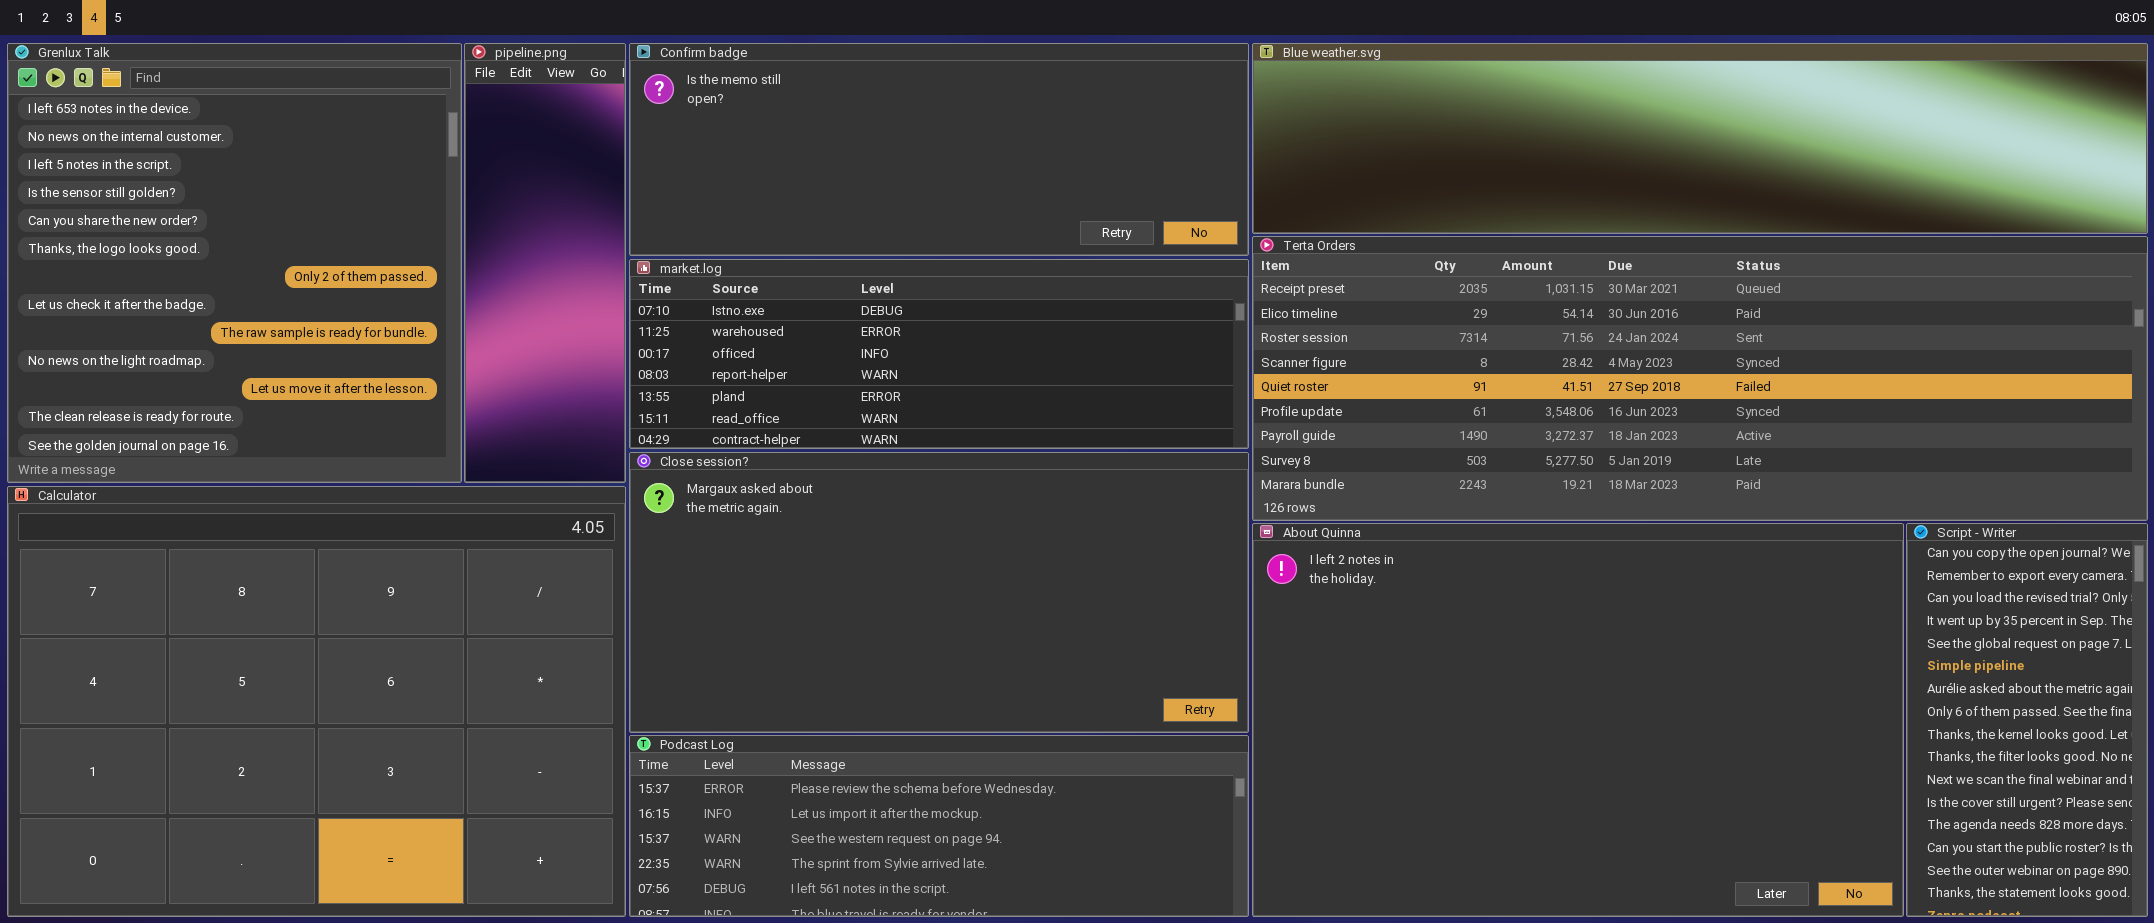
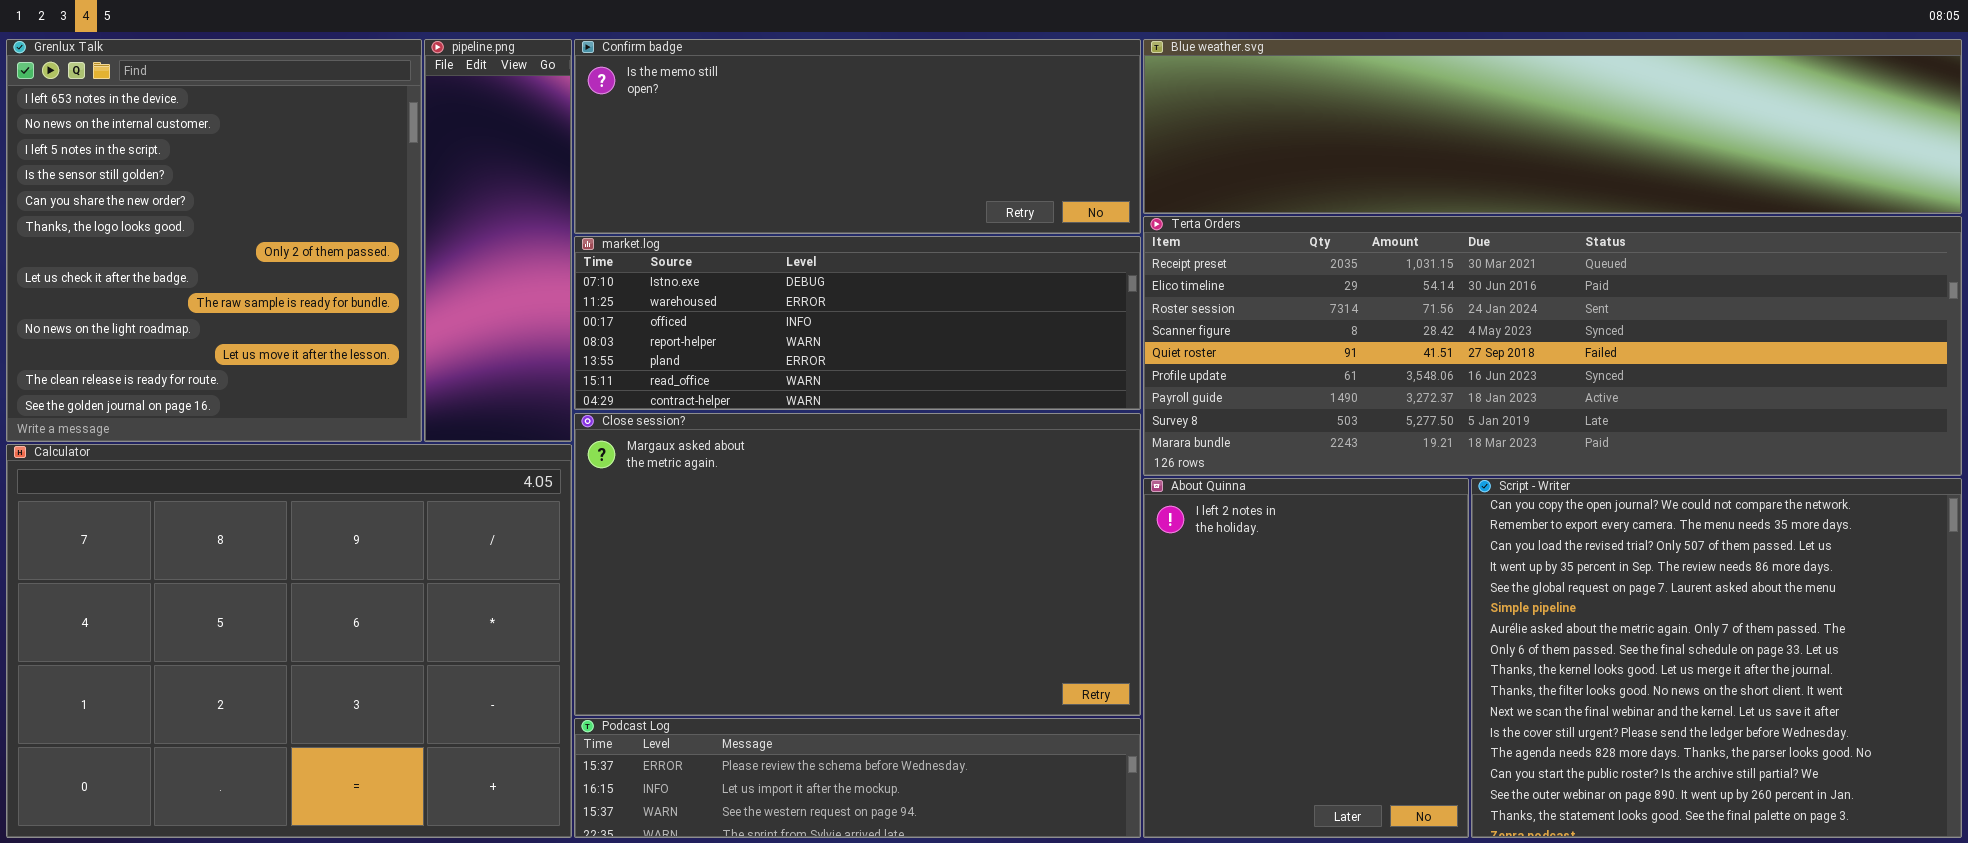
Close session?: [629,452,1249,733] -> [574,413,1141,716], resized
About Quinna: [1252,523,1904,917] -> [1143,478,1469,838], resized
Script - Writer: [1906,523,2148,917] -> [1471,478,1962,838], resized
Podcast Log: [629,735,1249,917] -> [574,718,1141,838], resized

